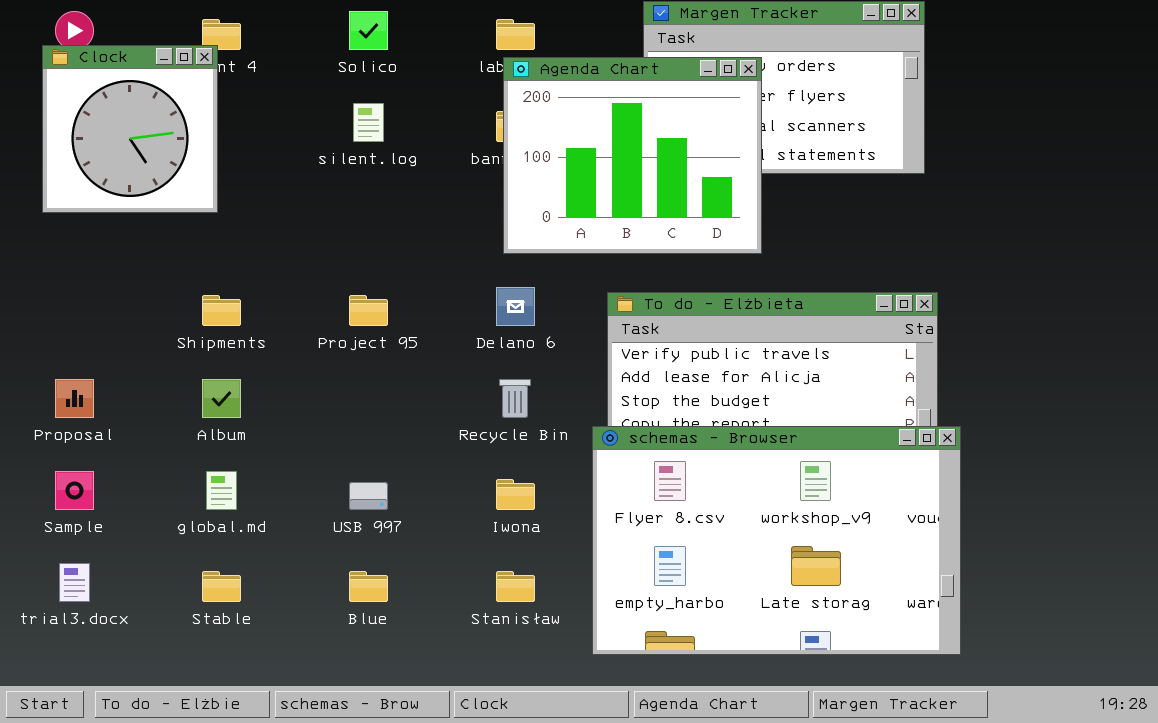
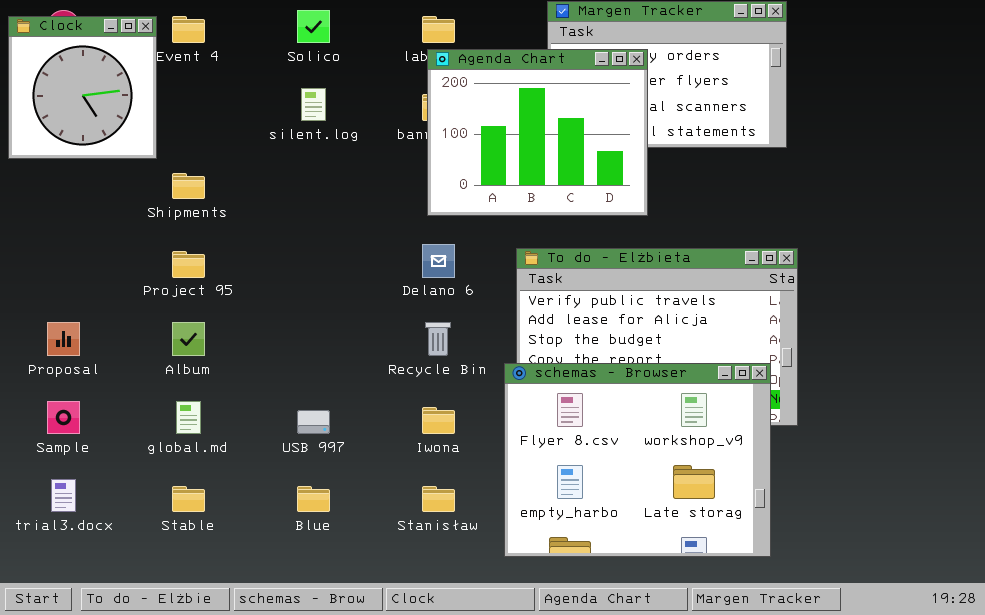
Clock: [42,45,218,213] -> [8,16,157,159], moved
Shipments: [202,295,241,326] -> [172,173,205,199], moved
Project 95: [349,295,388,326] -> [172,251,205,278], moved
schemas - Browser: [592,426,961,655] -> [504,363,771,557], resized

